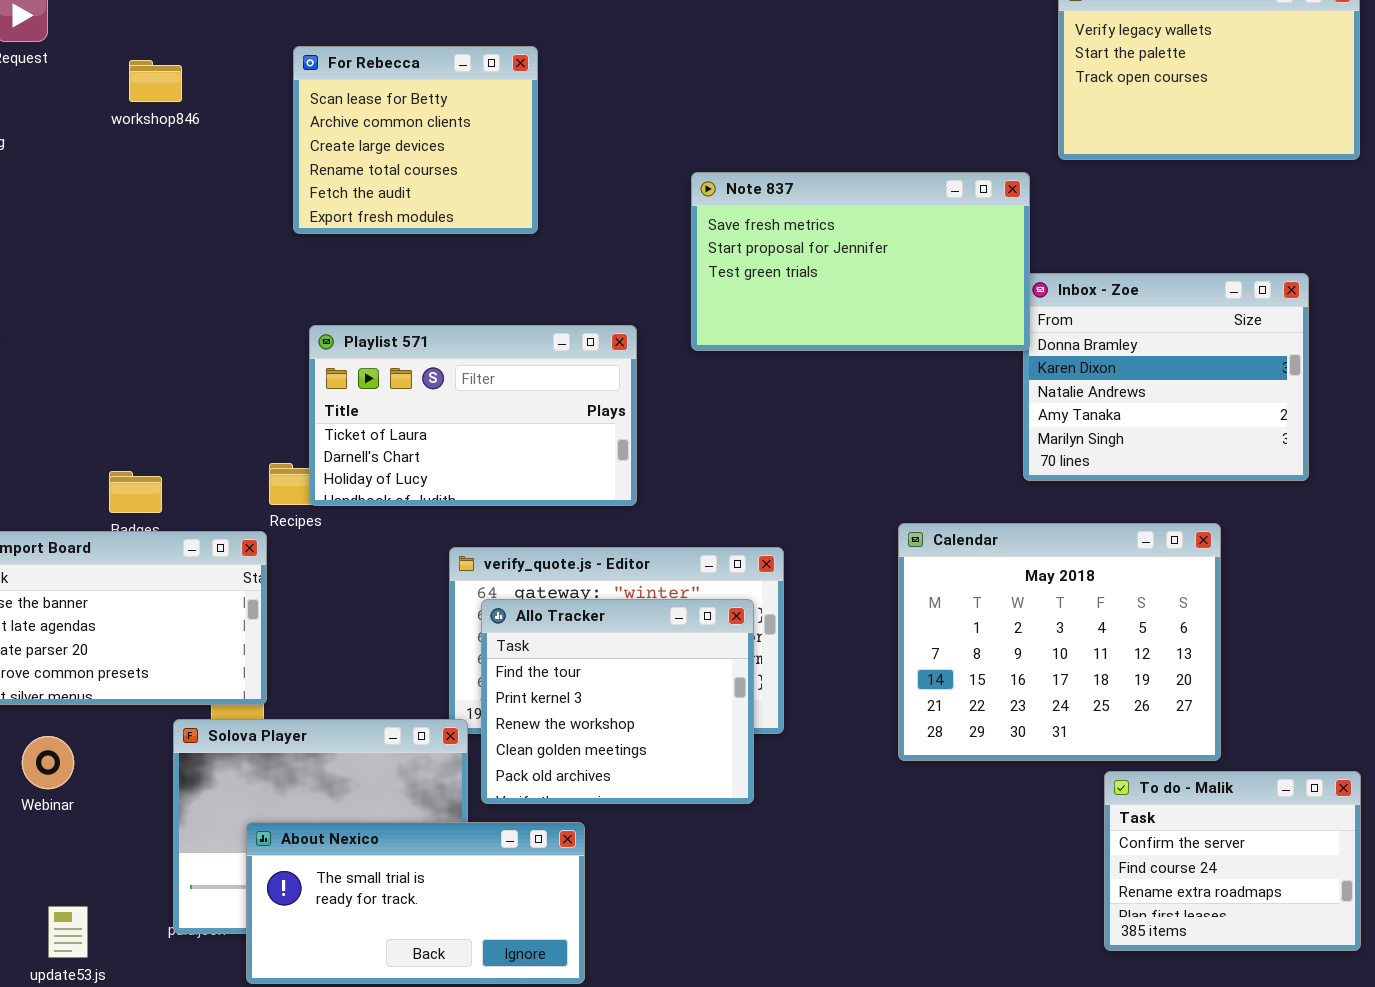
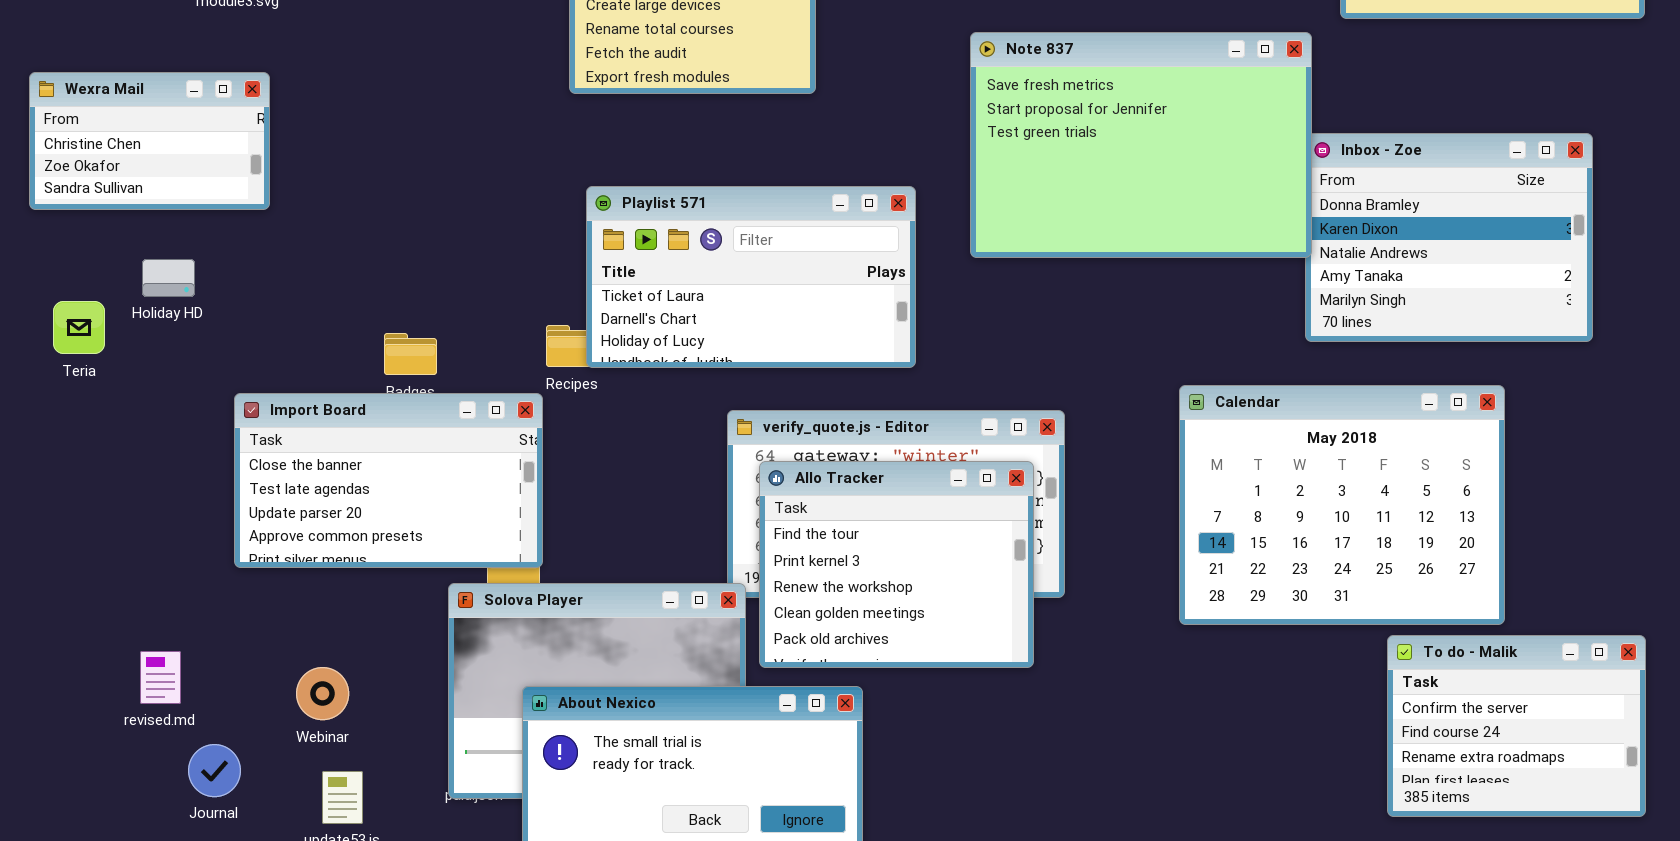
Note 837: [691,172,1030,351] -> [970,32,1312,258], resized
Webinar: [22,736,74,789] -> [296,667,349,720], moved

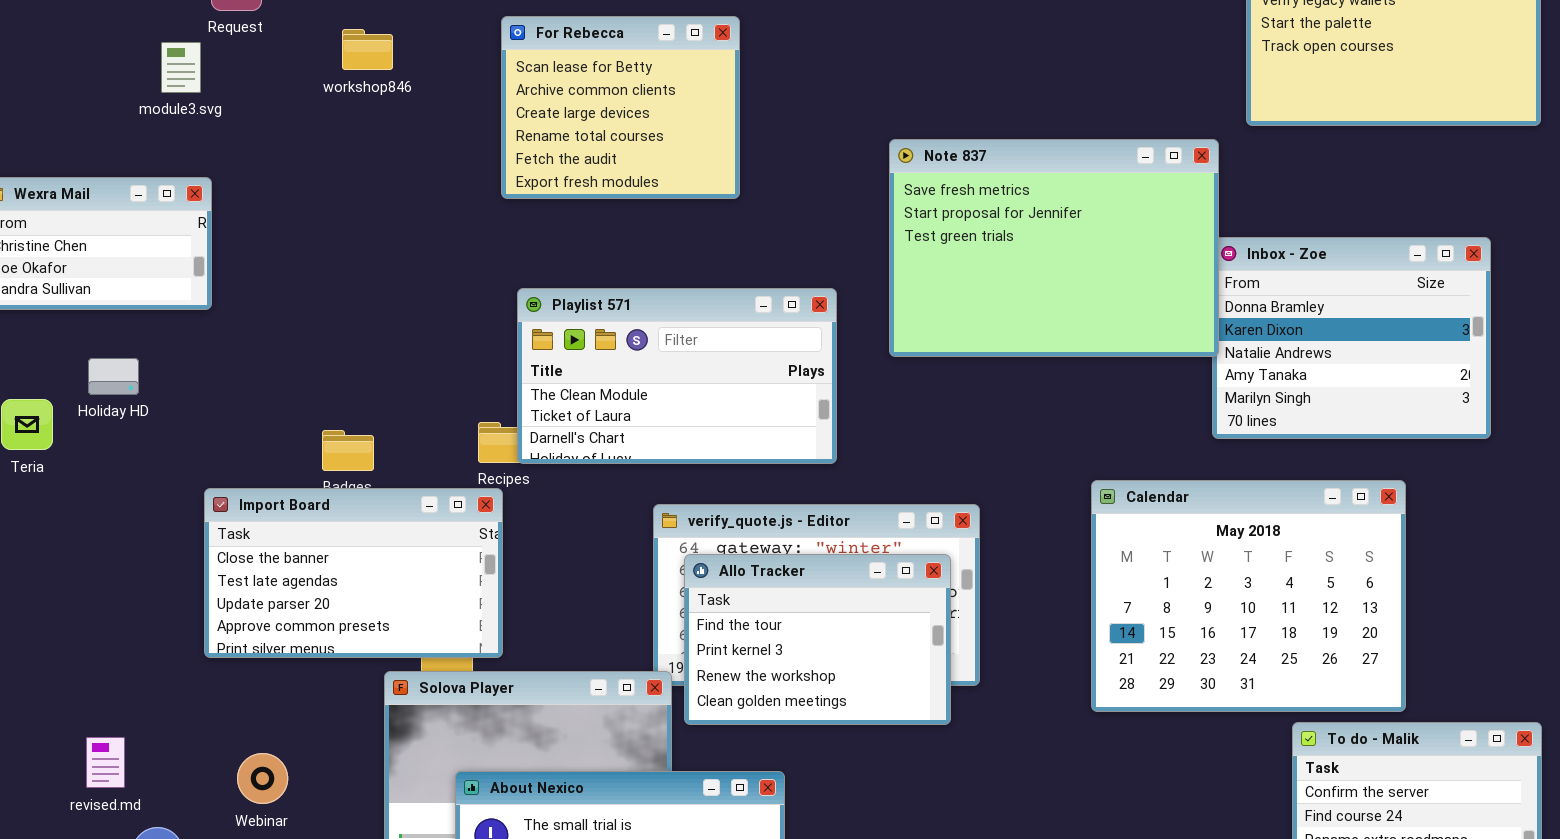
Playlist 571: [586,186,916,368] -> [517,288,837,464], scrolled up 1 row
Import Board: [234,393,543,568] -> [204,488,503,658], moved
Allo Tracker: [759,461,1034,668] -> [684,554,951,725], resized

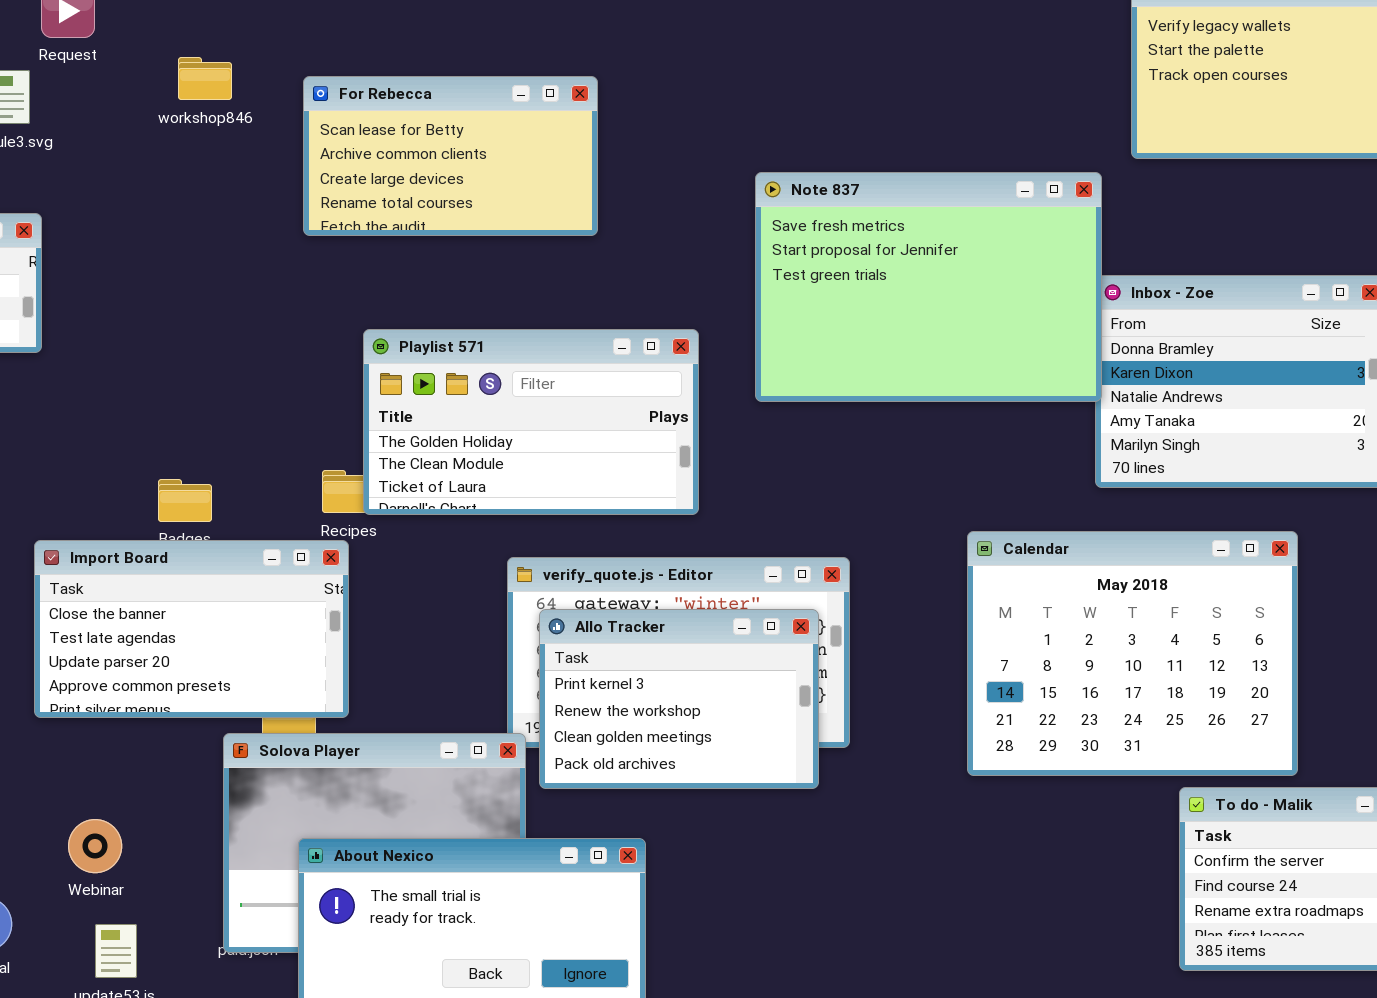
For Rebecca: [501,16,740,199] -> [303,76,598,236], resized
Playlist 571: [517,288,837,464] -> [363,329,699,515], scrolled up 1 row
Allo Tracker: [684,554,951,725] -> [539,609,819,789], scrolled down 1 row

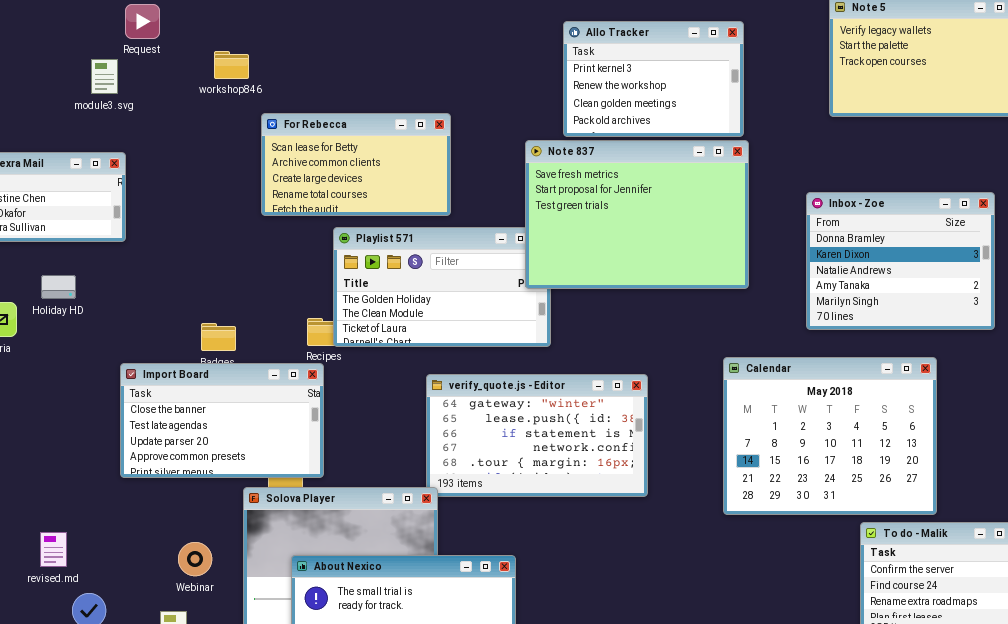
For Rebecca: [303,76,598,236] -> [261,113,451,216], moved
Note 837: [755,172,1102,402] -> [525,140,749,289], moved
Allo Tracker: [539,609,819,789] -> [563,21,744,137], moved
Webinar: [68,819,122,873] -> [178,542,212,576], moved

